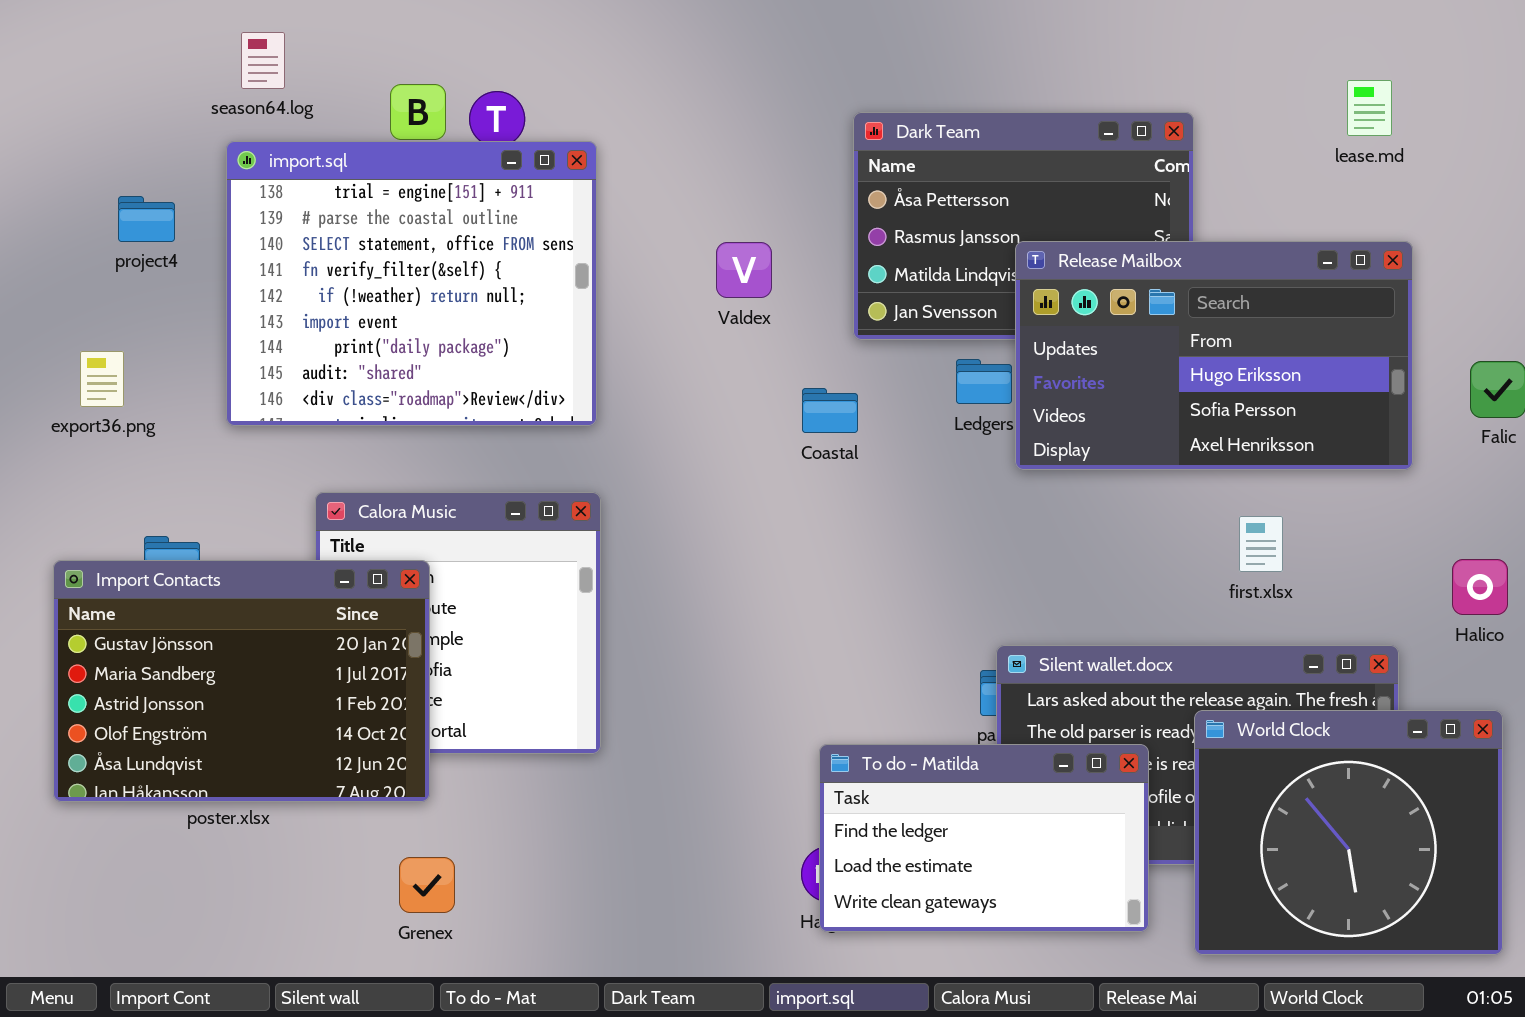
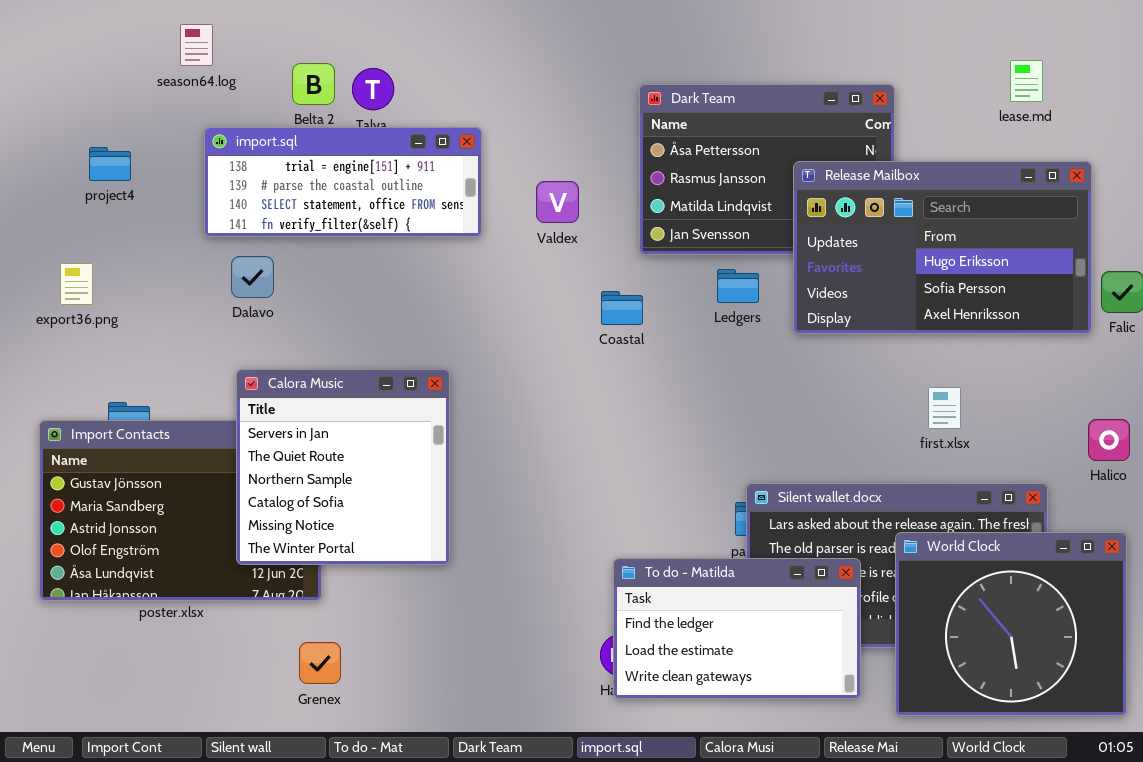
import.sql: [226,141,597,426] -> [204,127,482,237], moved, resized
Release Mailbox: [1015,241,1413,470] -> [793,161,1092,334], moved
Calora Music: [315,492,601,754] -> [236,369,450,565], raised

